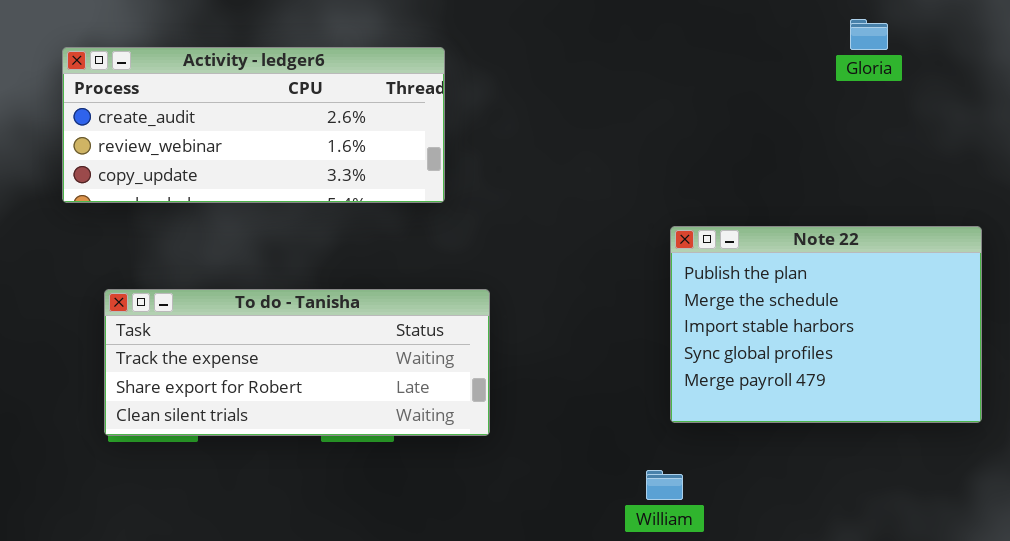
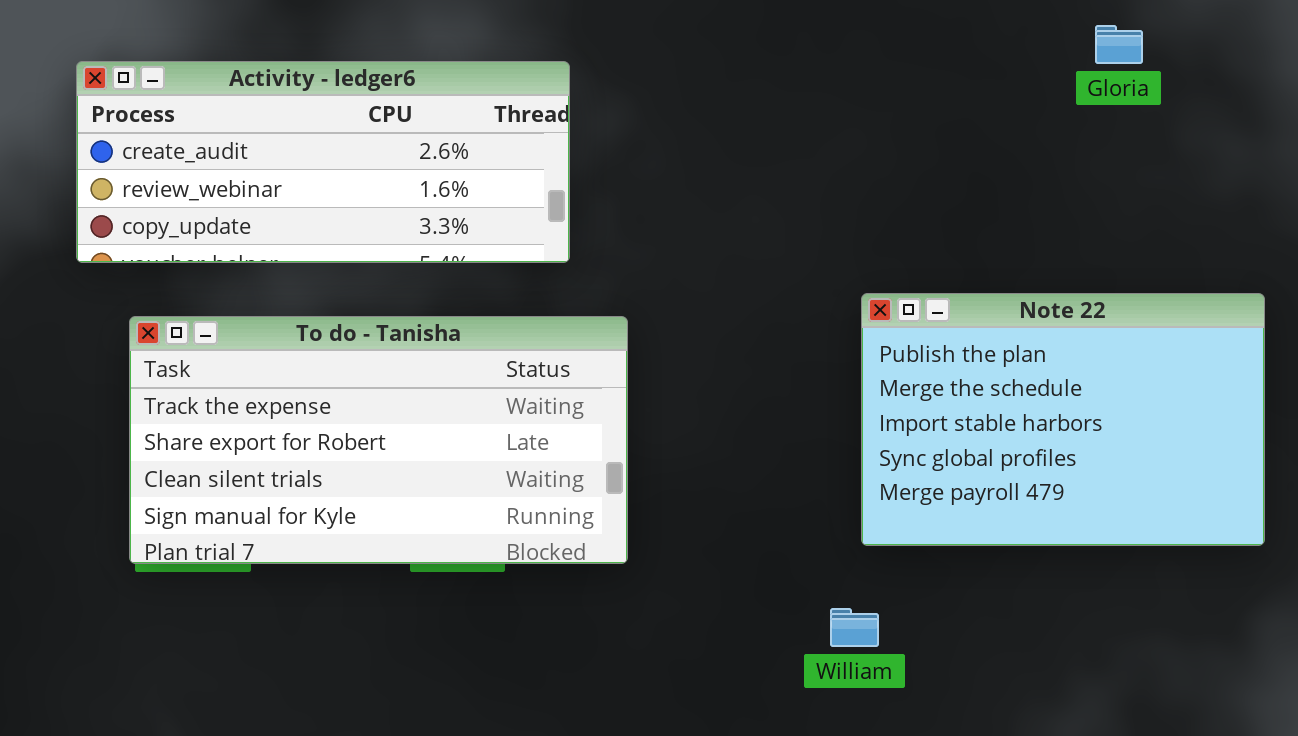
To do - Tanisha: [104,289,490,436] -> [129,316,628,564], resized

